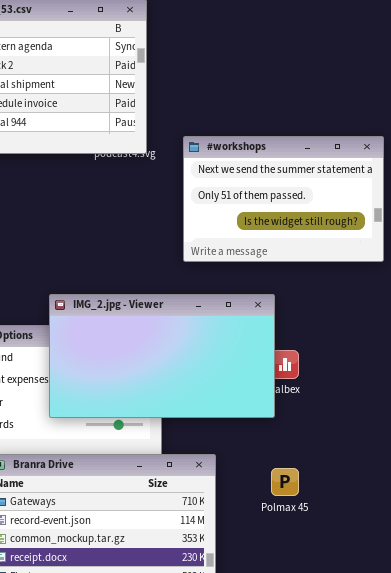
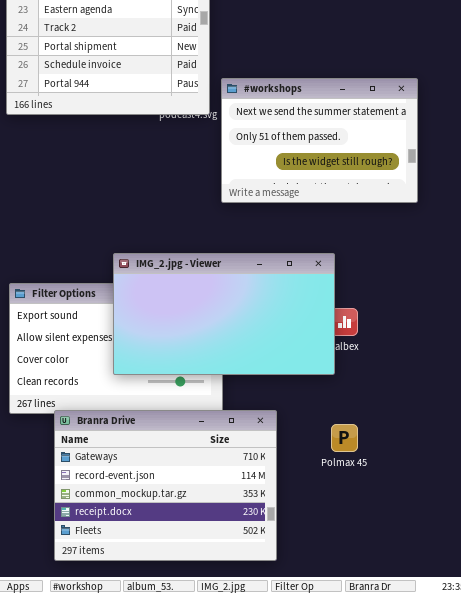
#workshops: [183,136,384,262] -> [221,78,418,203], moved

